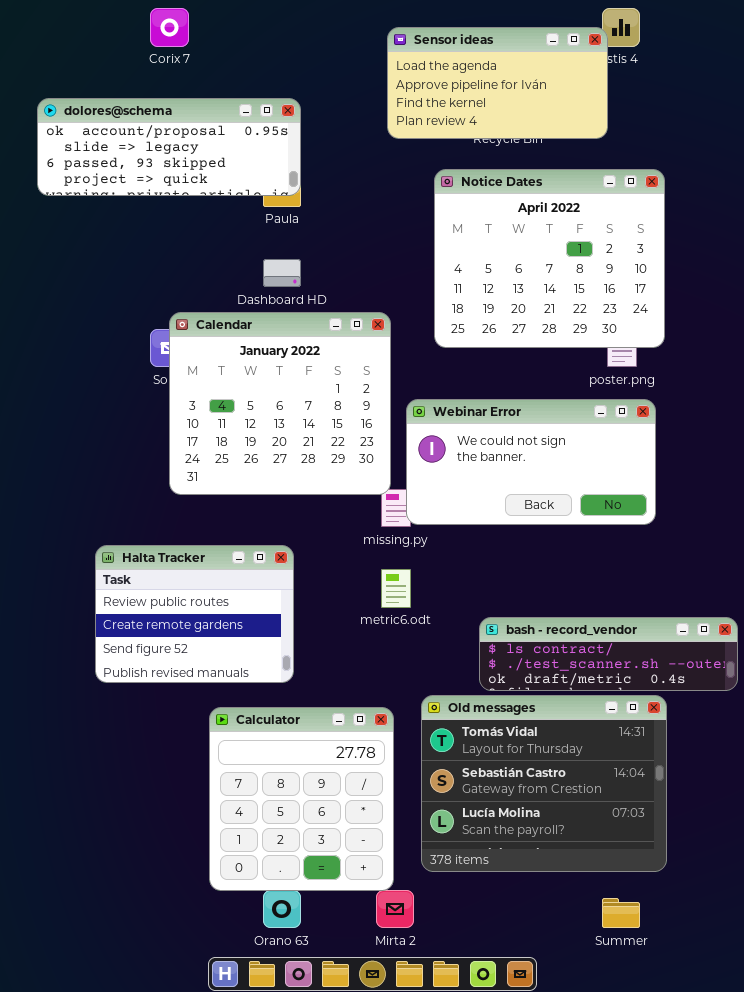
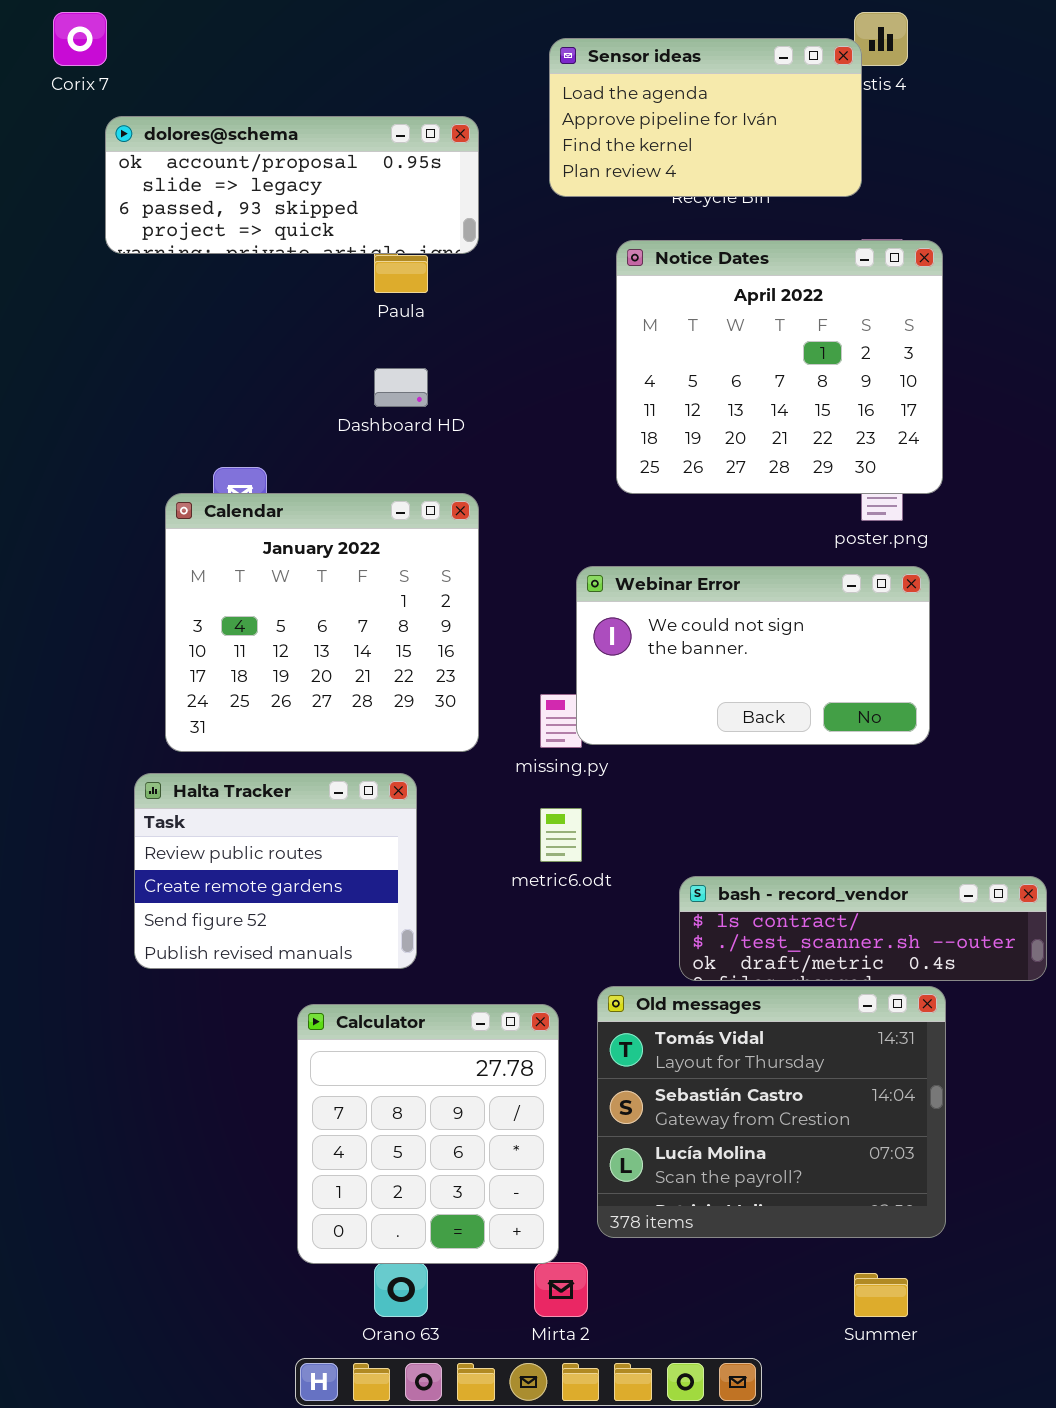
Corix 7: [150,8,189,47] -> [53,12,107,66], moved
dolores@schema: [37,98,301,196] -> [105,116,479,254], moved
Calendar: [169,312,391,495] -> [165,493,479,752], moved

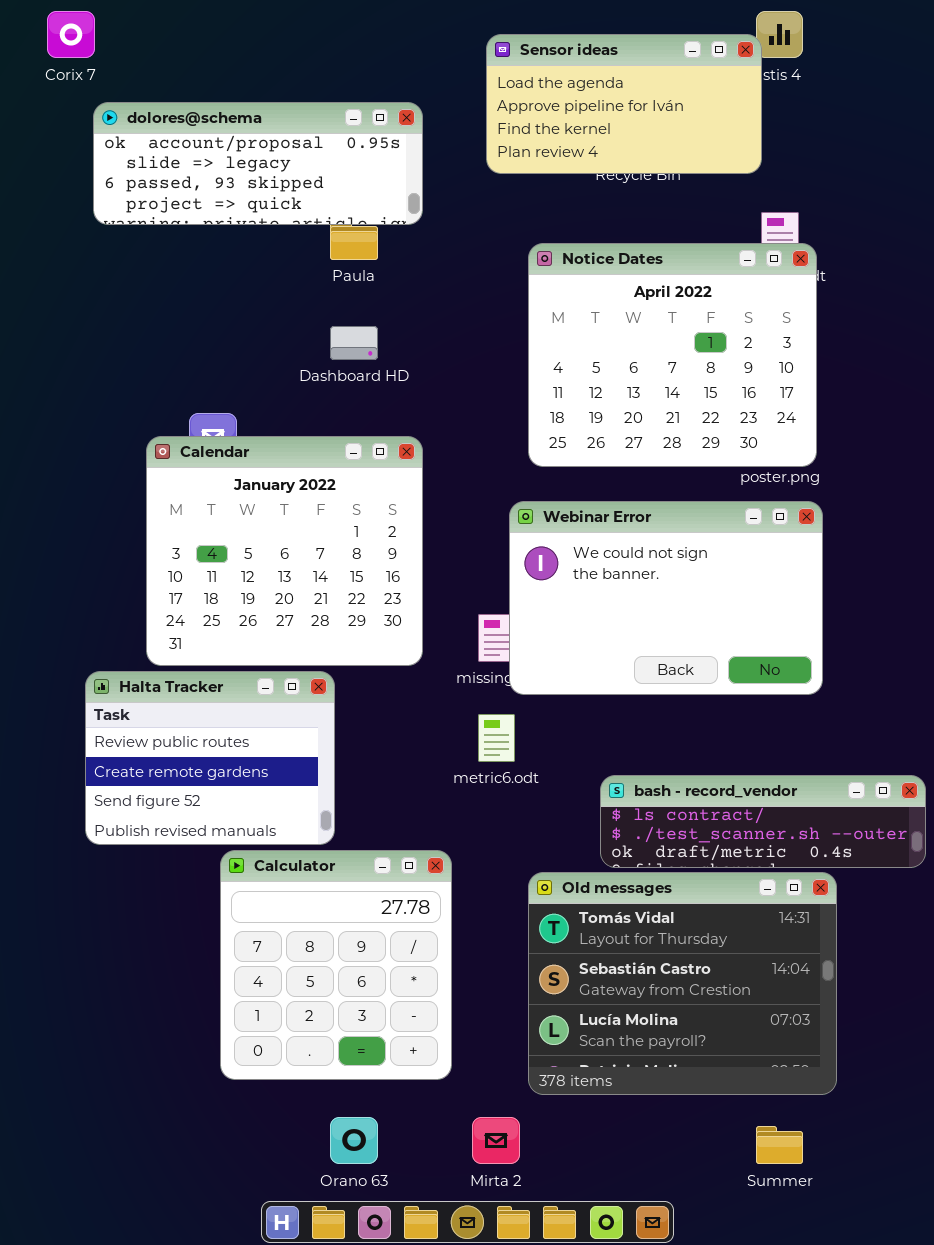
Notice Dates: [616,240,943,494] -> [528,243,817,467], moved
Webinar Error: [576,566,930,745] -> [509,501,823,695], resized
Halta Tracker: [134,773,417,969] -> [85,671,335,845], moved
Calculator: [297,1004,559,1264] -> [220,850,452,1080], moved

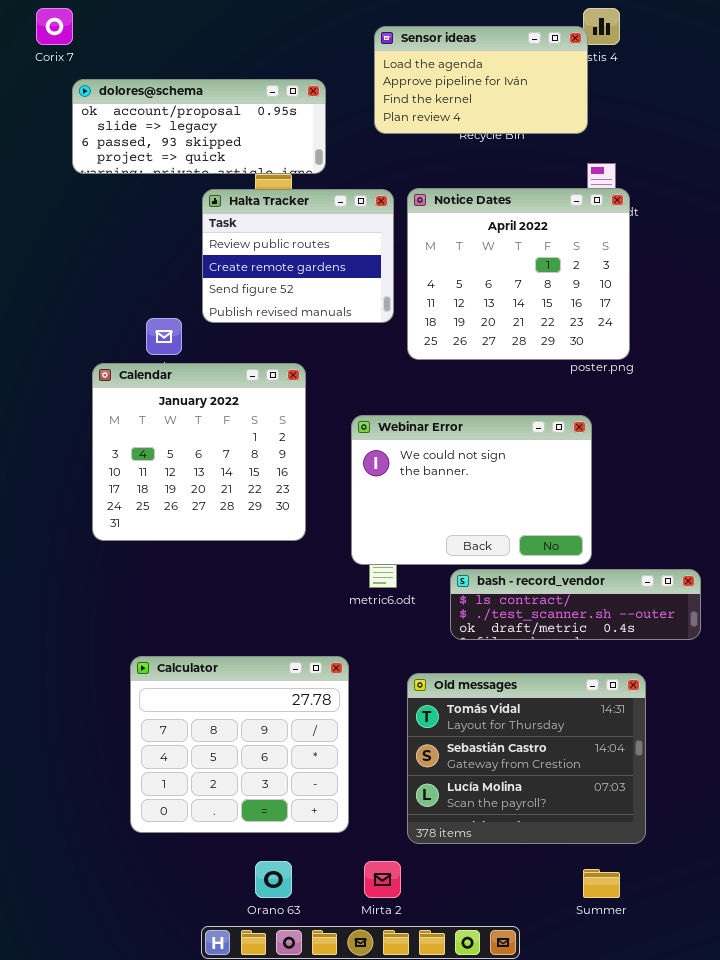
Calendar: [146,436,423,666] -> [92,363,306,541], moved
Webinar Error: [509,501,823,695] -> [351,415,592,565], moved
Halta Tracker: [85,671,335,845] -> [202,189,394,323], moved
bash - record_vendor: [600,775,926,868] -> [450,569,701,640], moved
Calculator: [220,850,452,1080] -> [130,656,349,833], resized

